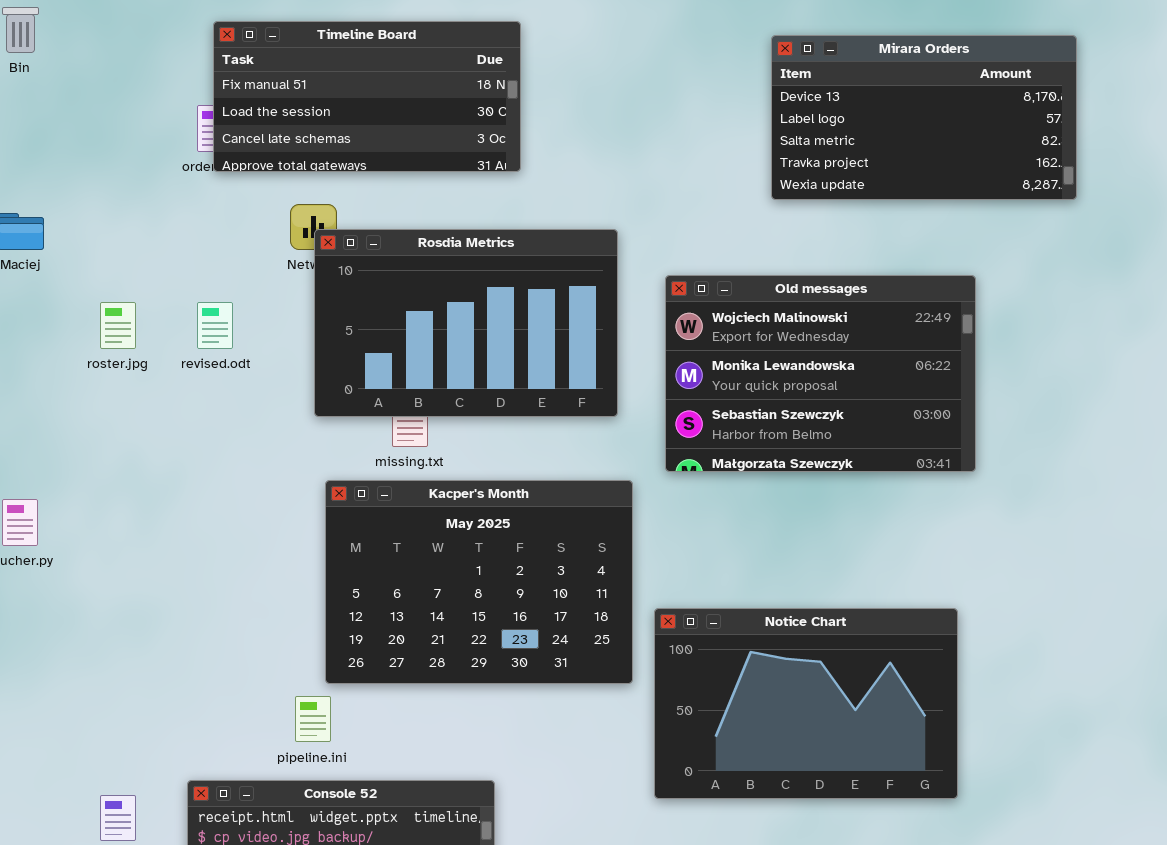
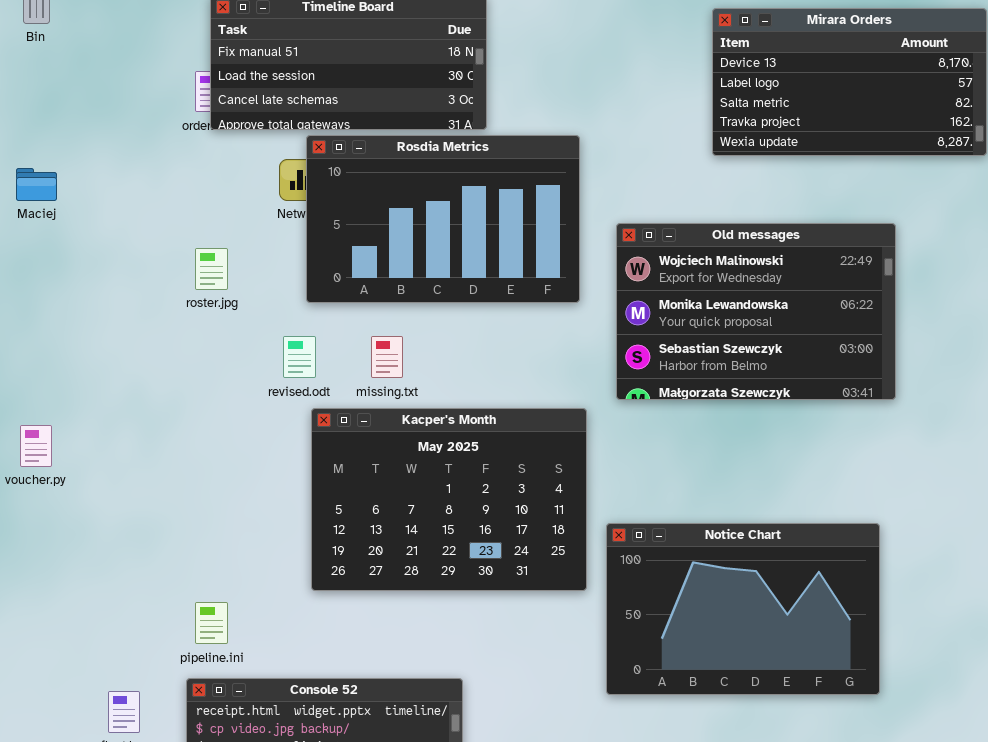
Rosdia Metrics: [314,229,618,417] -> [306,135,580,303], moved
roster.jpg: [100,302,136,349] -> [195,248,228,290], moved
revised.odt: [197,302,233,349] -> [283,336,316,378], moved
pipeline.ini: [295,696,331,742] -> [195,602,228,644], moved

